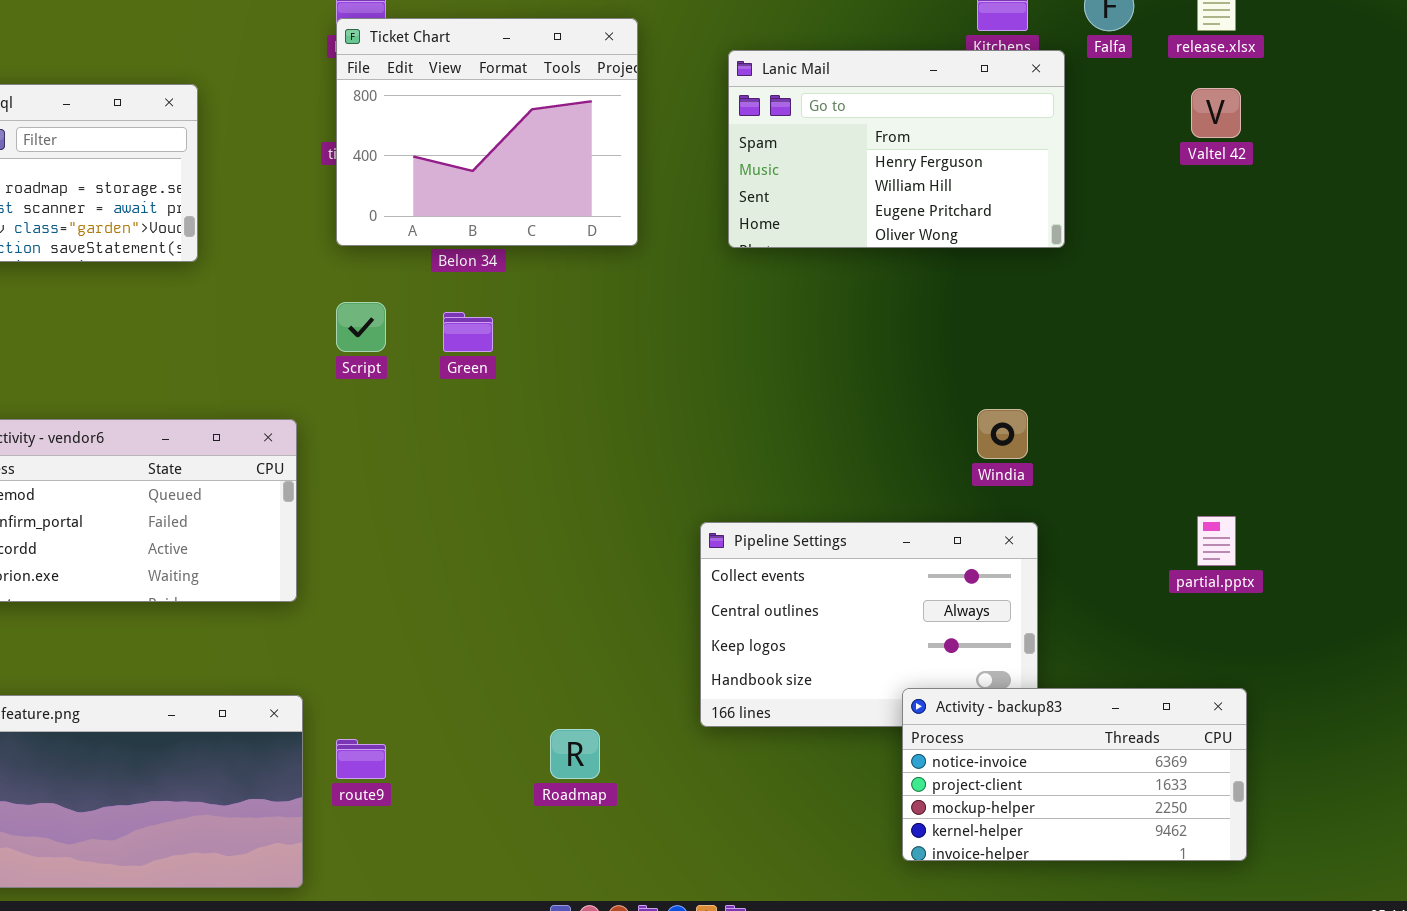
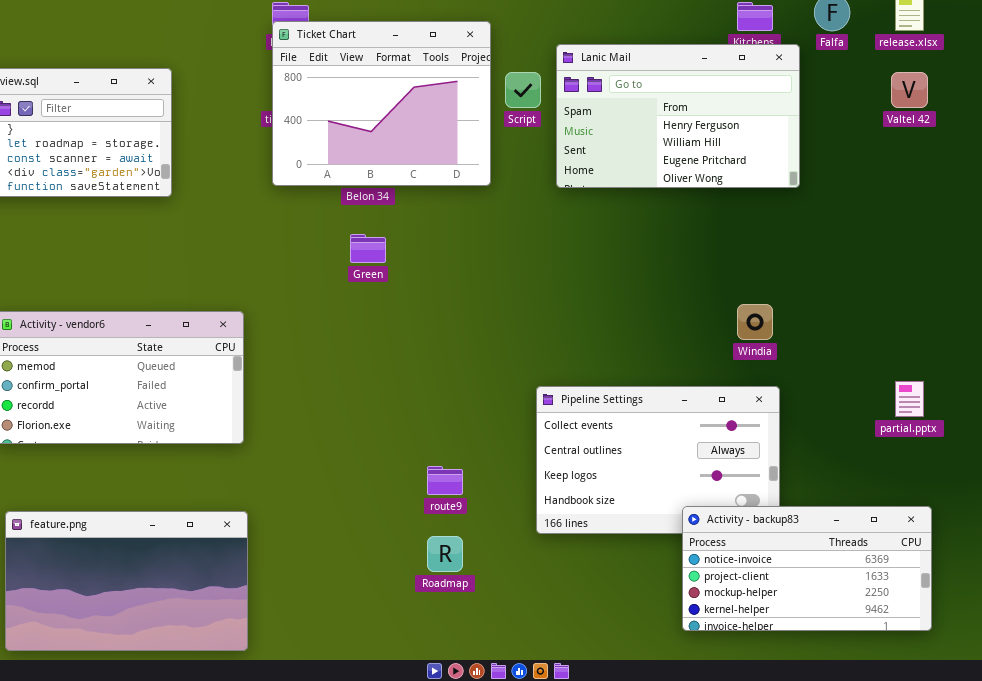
Script: [336,302,386,352] -> [505,72,541,108], moved
route9: [336,739,386,779] -> [427,466,463,495], moved

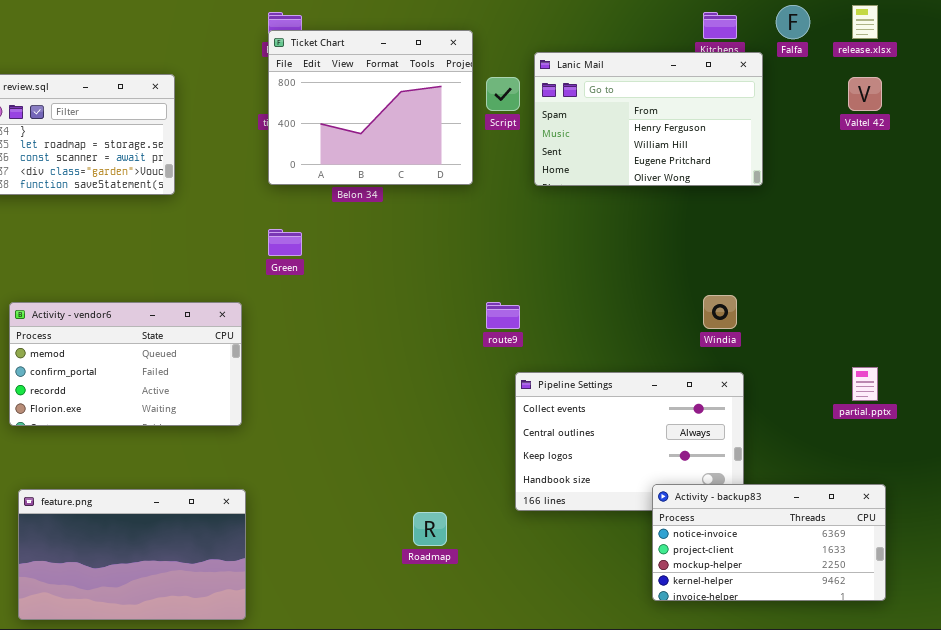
Green: [350,234,386,263] -> [268,229,302,256], moved
route9: [427,466,463,495] -> [486,302,520,329], moved

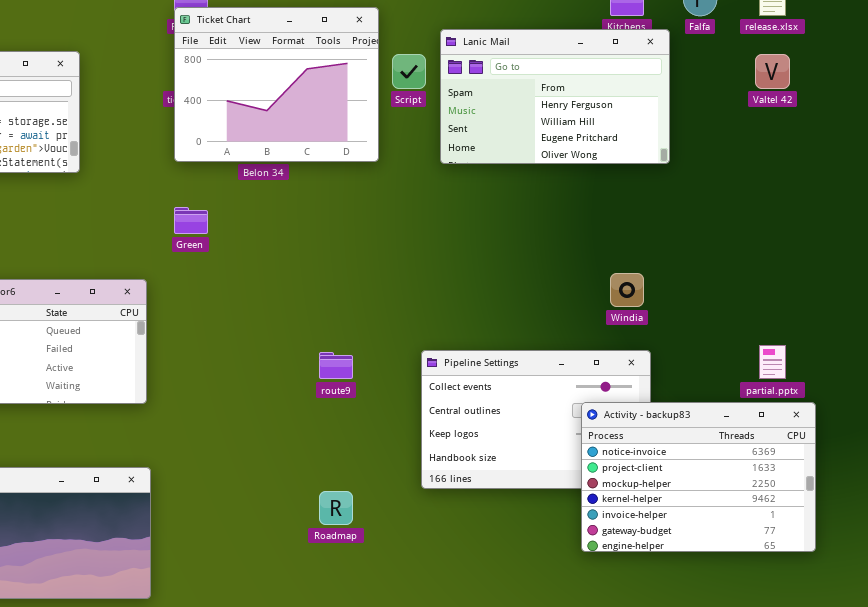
route9: [486,302,520,329] -> [319,352,353,379], moved
Activity - backup83: [652,484,886,601] -> [581,402,816,552], moved, resized

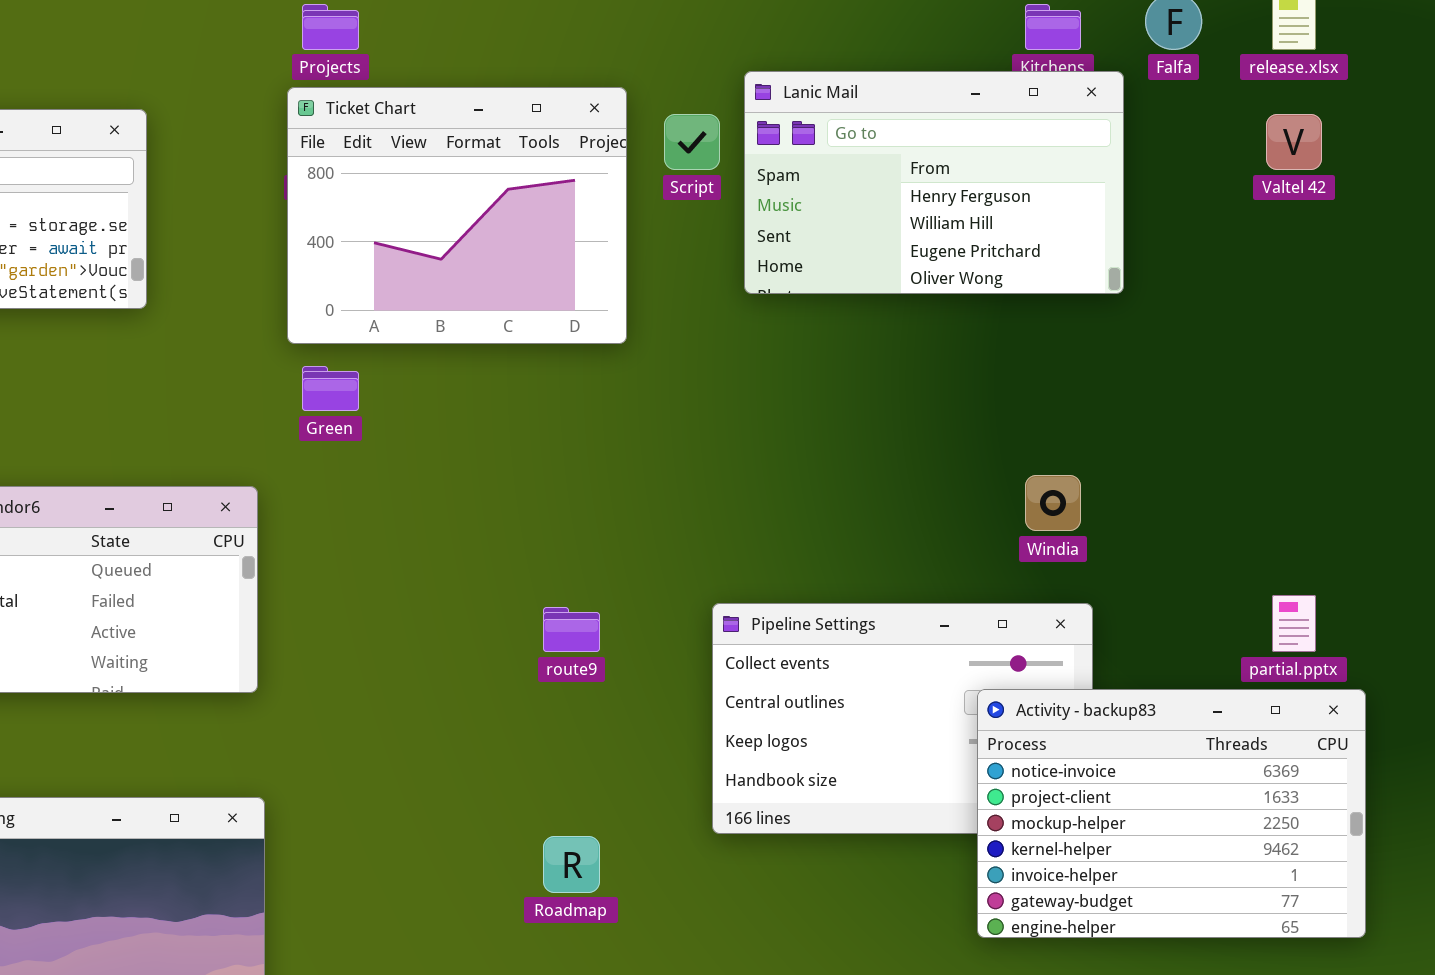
Ticket Chart: [174,7,379,162] -> [287,87,627,344], moved

